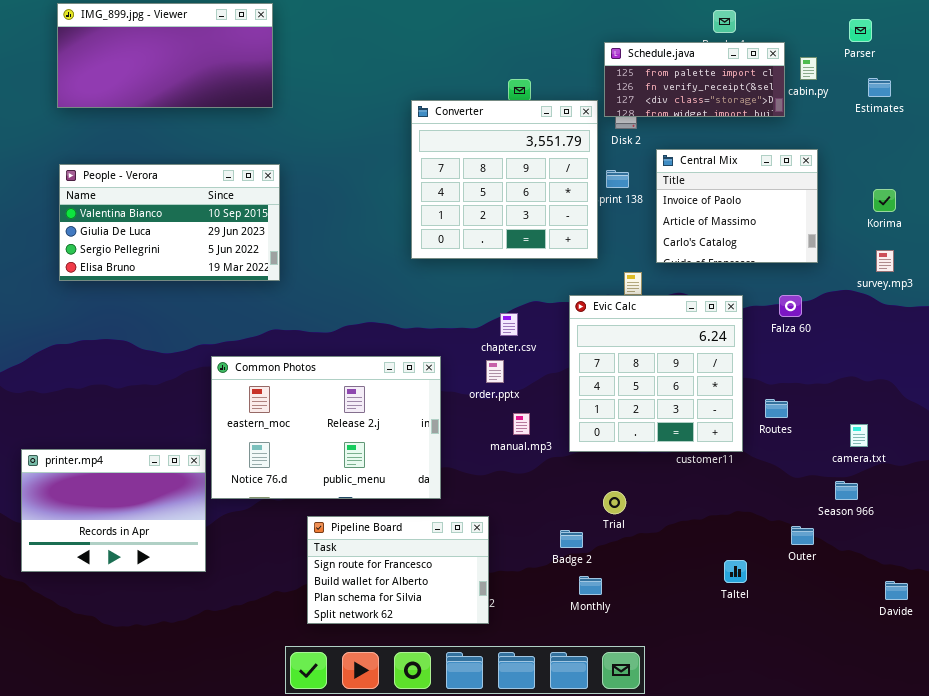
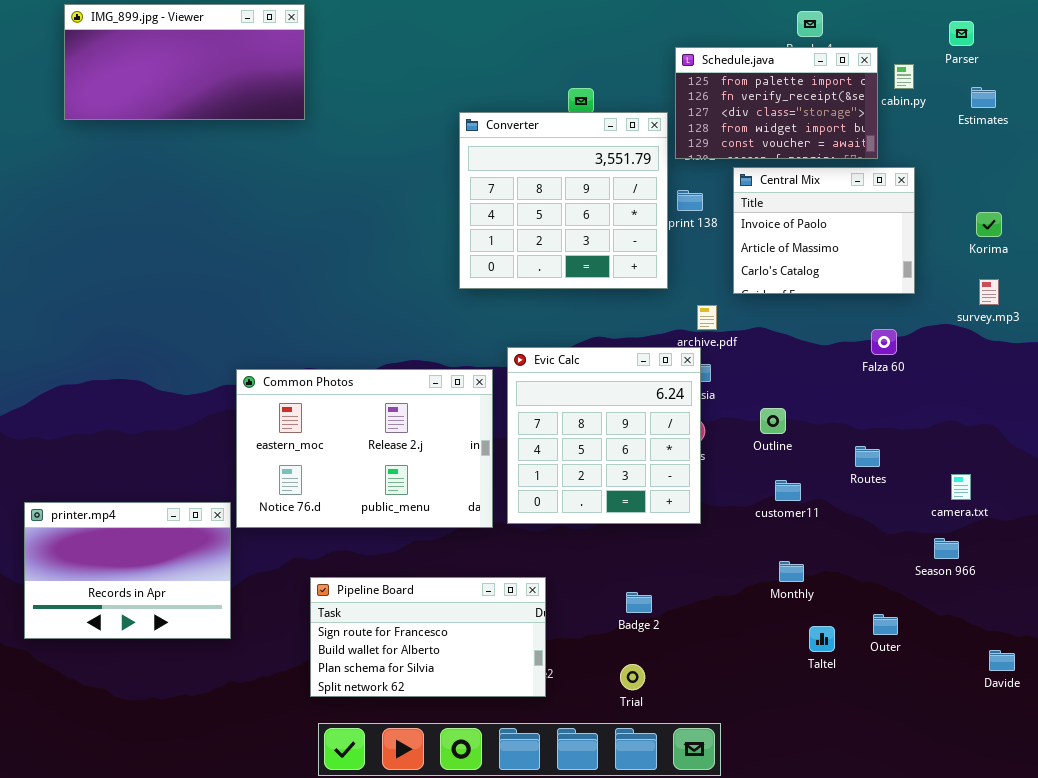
Schedule.java: [604,42,785,117] -> [675,47,878,159], resized
People - Verora: [59,164,280,281] -> none, closed
Evic Calc: [569,295,743,452] -> [507,347,701,524], moved
Common Photos: [211,356,441,499] -> [236,369,493,528], moved
Trial: [603,491,626,514] -> [620,664,645,690], moved
Pipeline Board: [307,516,489,624] -> [310,577,546,697], resized
Outer: [791,526,814,545] -> [873,614,898,635], moved
Monthly: [579,576,602,595] -> [779,561,804,582], moved

